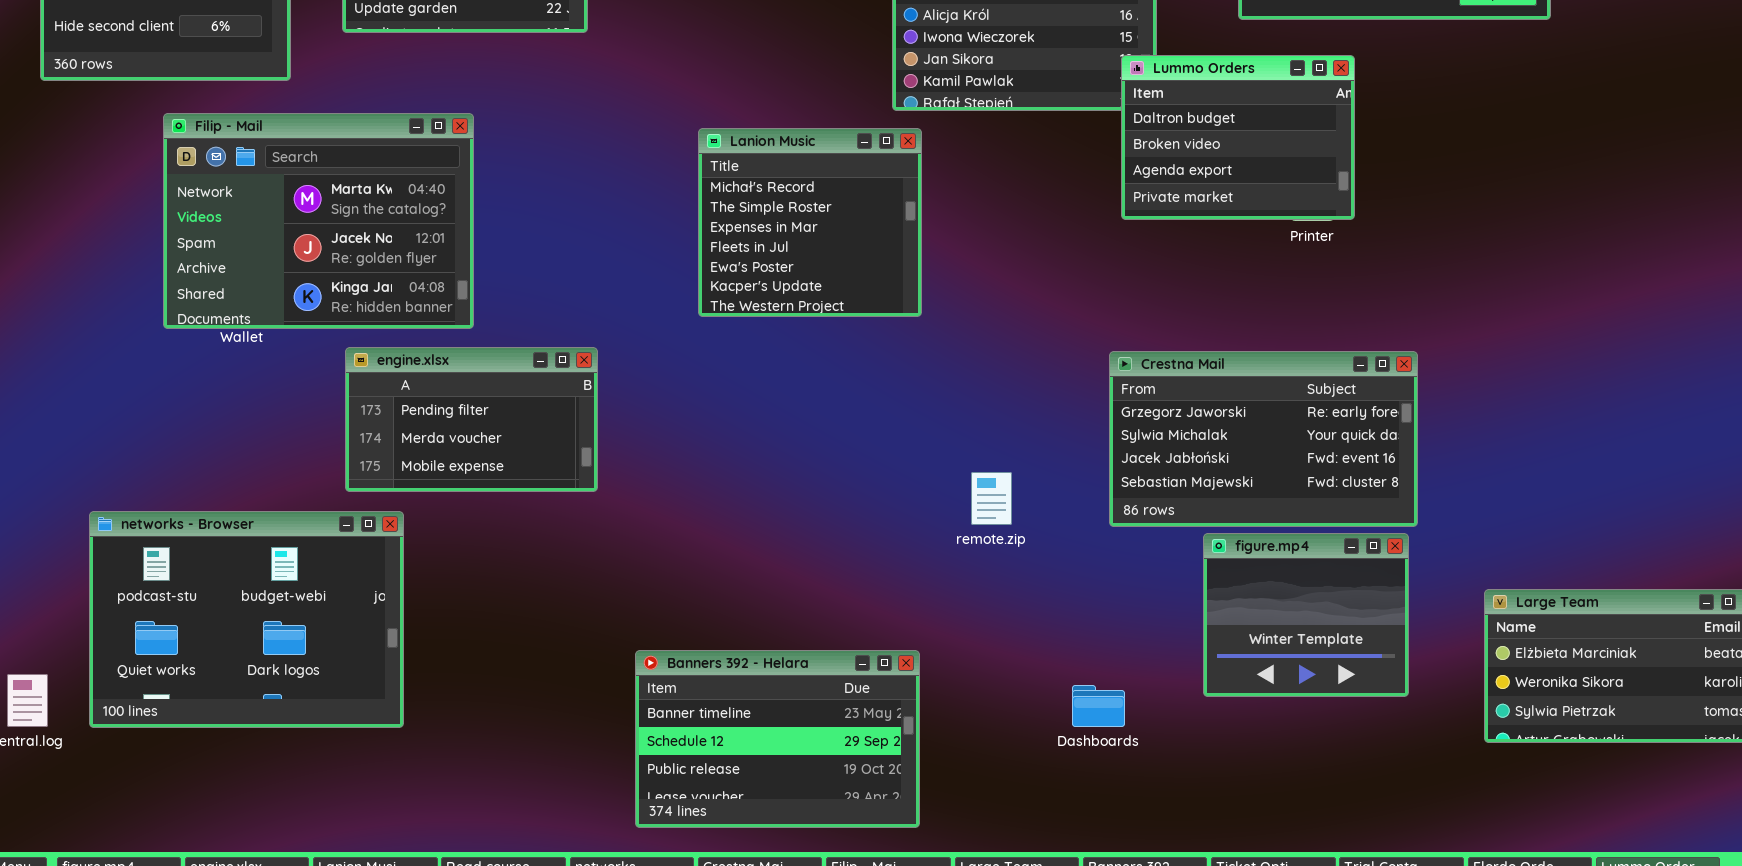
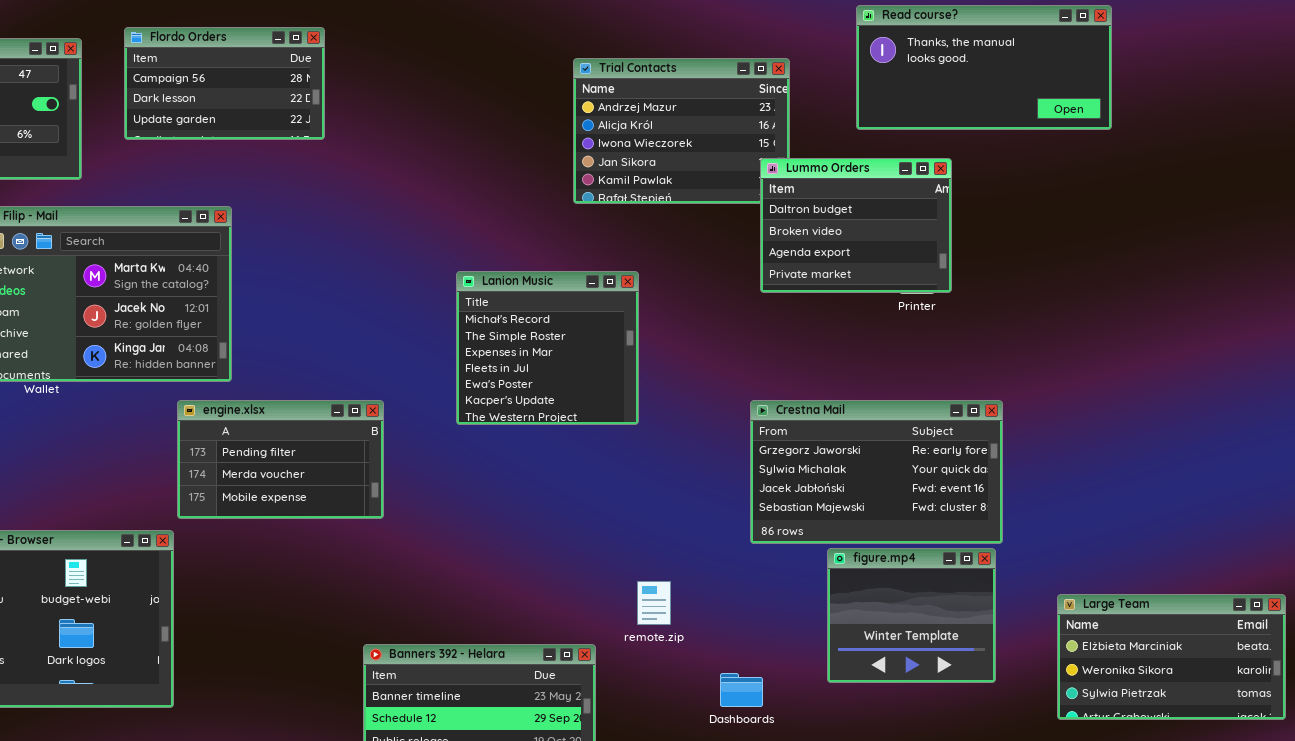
Lanion Music: [698,128,922,317] -> [456,271,639,425], moved
engine.xlsx: [345,347,598,492] -> [177,400,384,519], moved
remote.zip: [971,472,1012,525] -> [637,581,671,625], moved

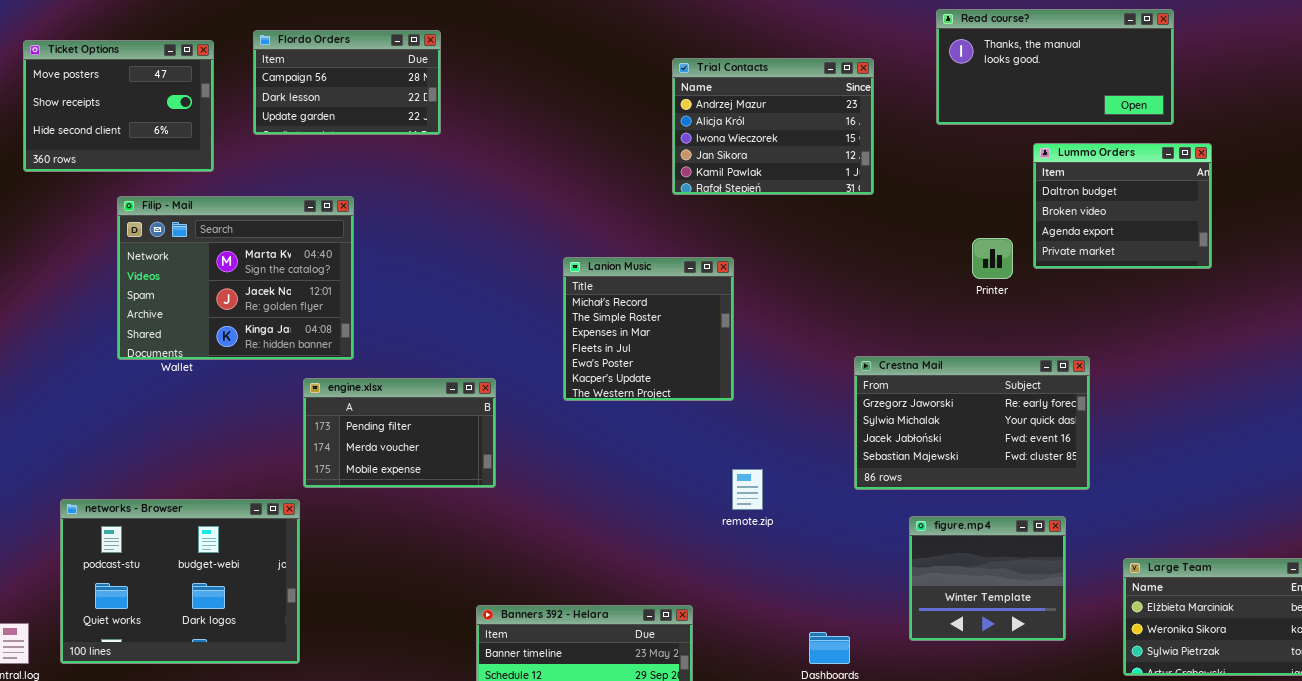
Lummo Orders: [760,158,952,293] -> [1033,143,1212,269], moved
Crestna Mail: [750,400,1003,544] -> [854,356,1090,490], moved
remote.zip: [637,581,671,625] -> [732,469,763,510], moved

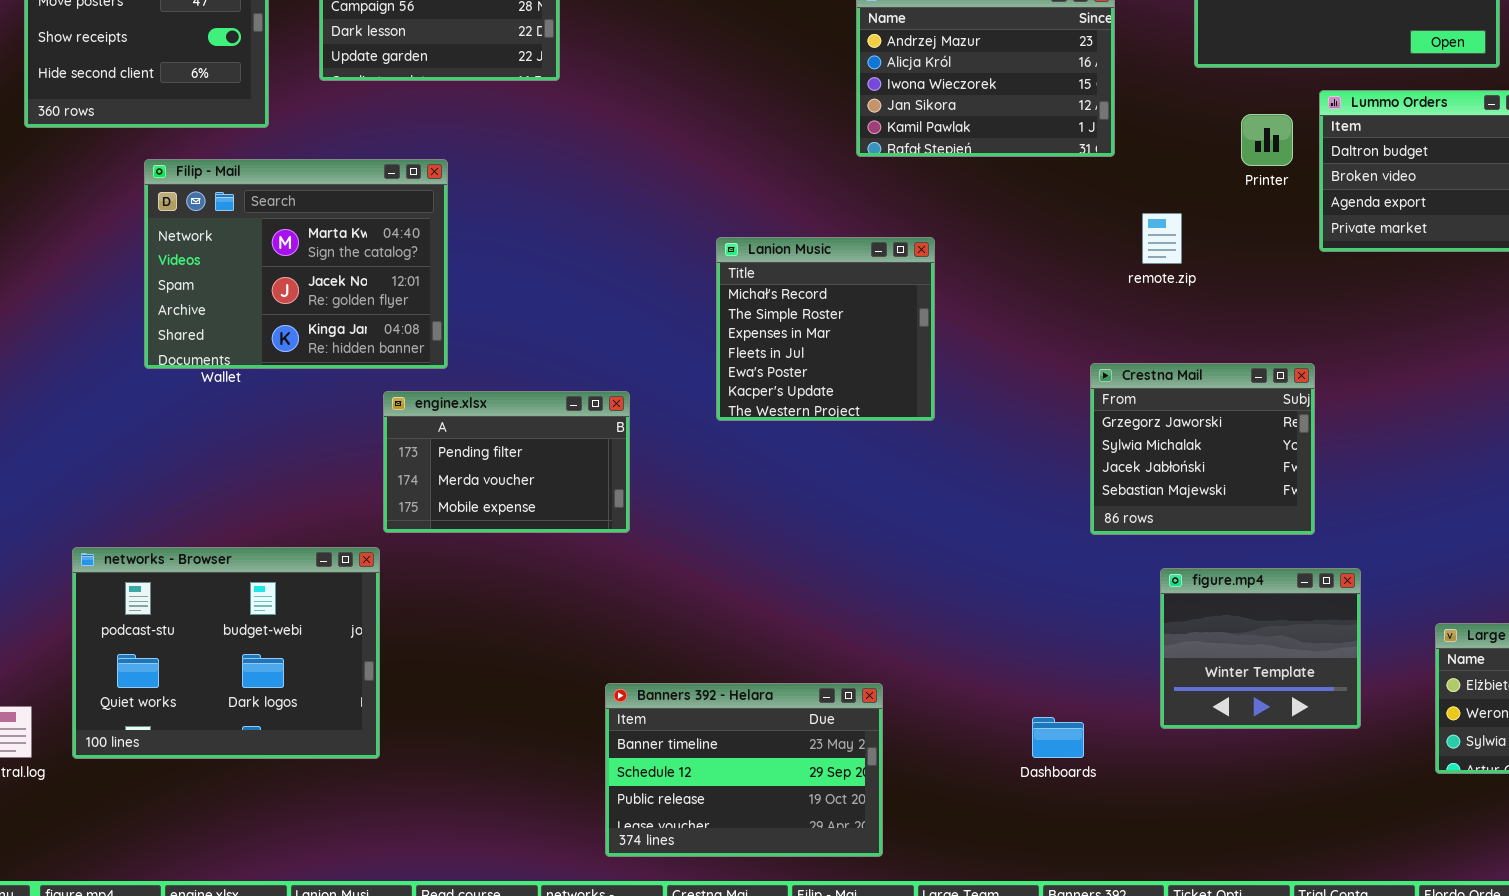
Printer: [972,238,1013,279] -> [1241,114,1293,166], moved
Crestna Mail: [854,356,1090,490] -> [1090,363,1315,535], resized
remote.zip: [732,469,763,510] -> [1142,213,1182,264], moved

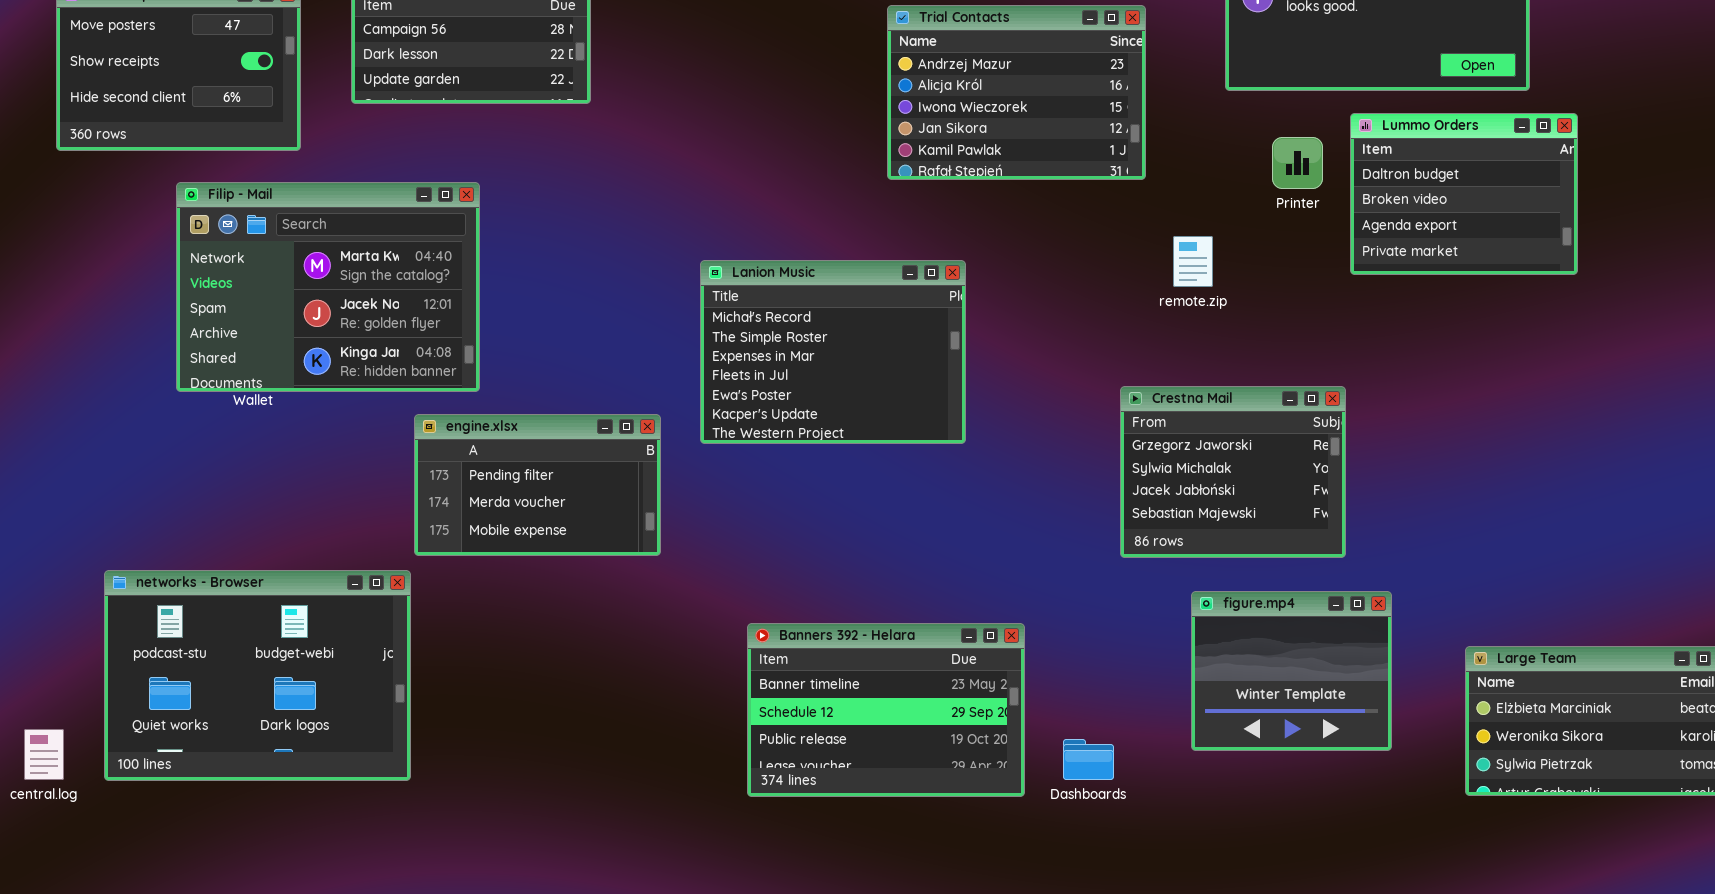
Lanion Music: [716,237,935,421] -> [700,260,966,444], resized
Banners 392 - Helara: [605,683,883,857] -> [747,623,1025,797], moved

